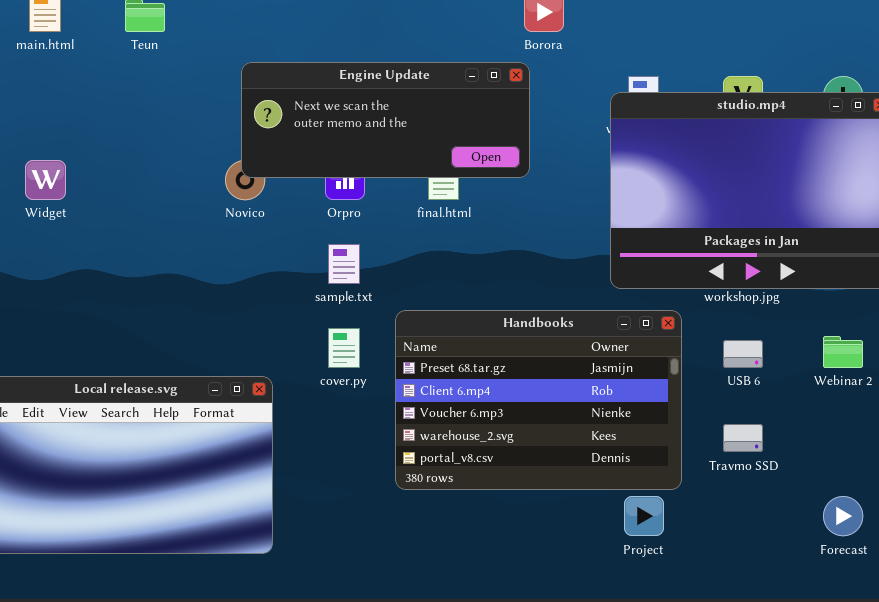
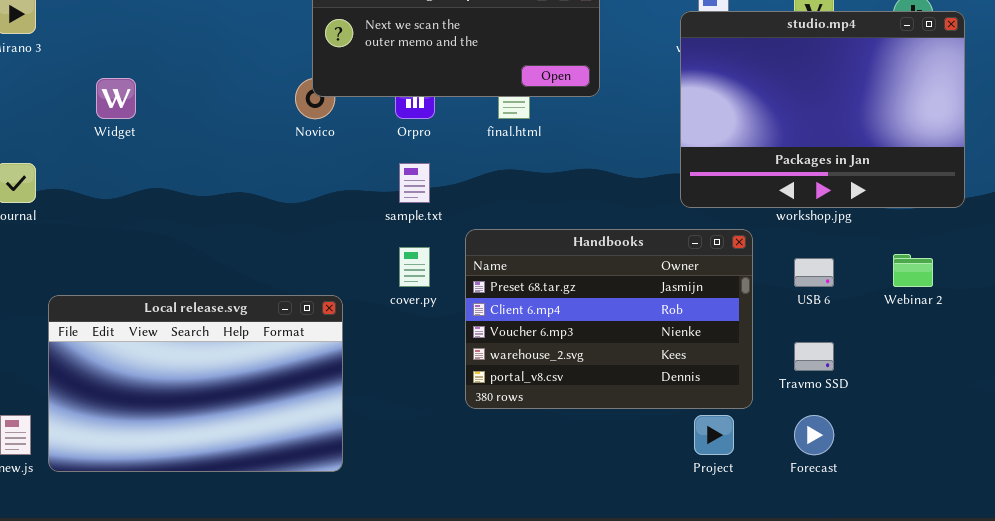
Forecast: [823,496,863,536] -> [794,415,834,455], moved

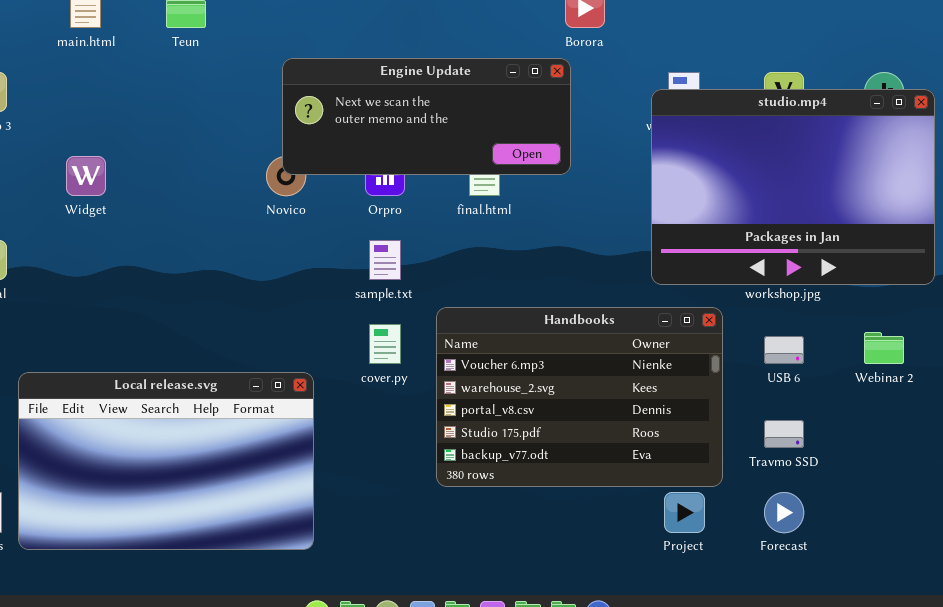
Handbooks: [465,229,753,409] -> [436,307,723,487], scrolled down 2 rows

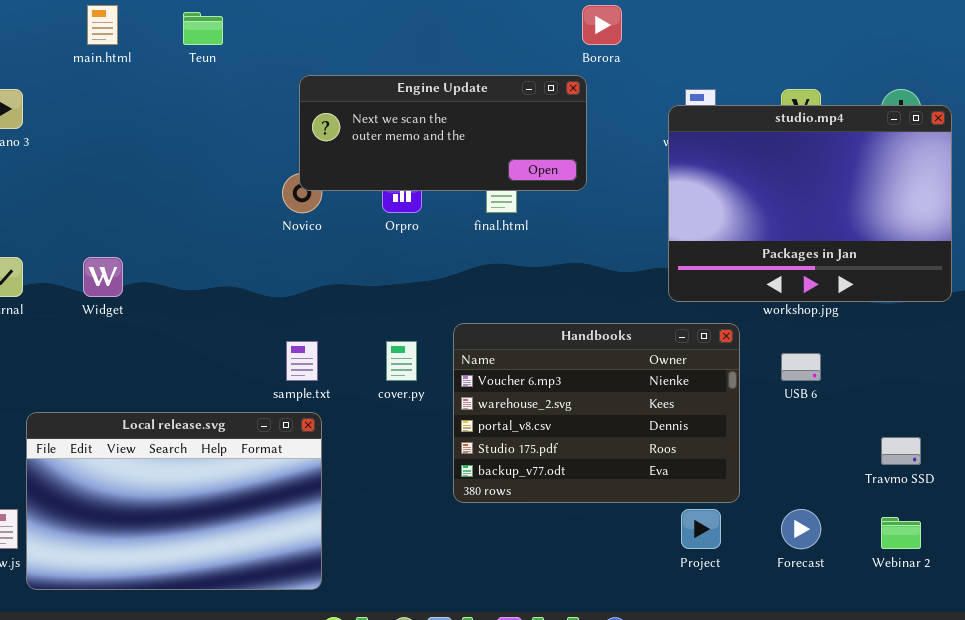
Widget: [66,156,106,196] -> [83,257,123,297], moved
sample.txt: [369,240,401,280] -> [286,341,318,381], moved
Webinar 2: [864,332,904,364] -> [881,517,921,549], moved
Local release.svg: [18,372,314,550] -> [26,412,322,590], moved
Travmo SSD: [764,420,804,448] -> [881,437,921,465], moved

